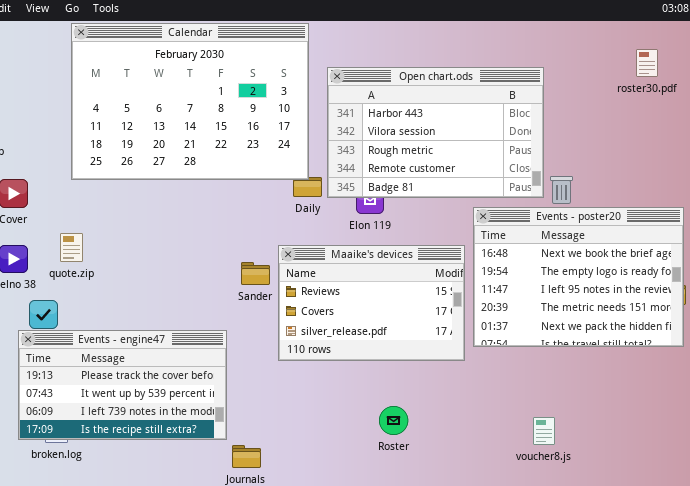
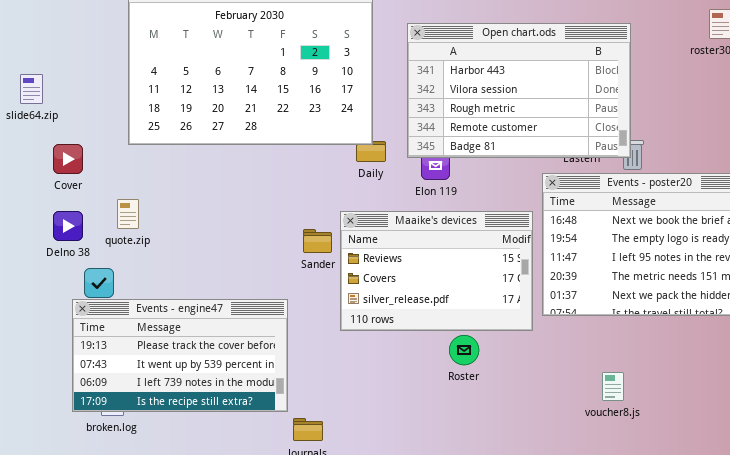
Open chart.ods: [327,67,544,198] -> [407,23,631,158], moved
Roster: [379,406,408,435] -> [449,335,479,365], moved
voucher8.js: [533,417,555,445] -> [602,372,624,401], moved

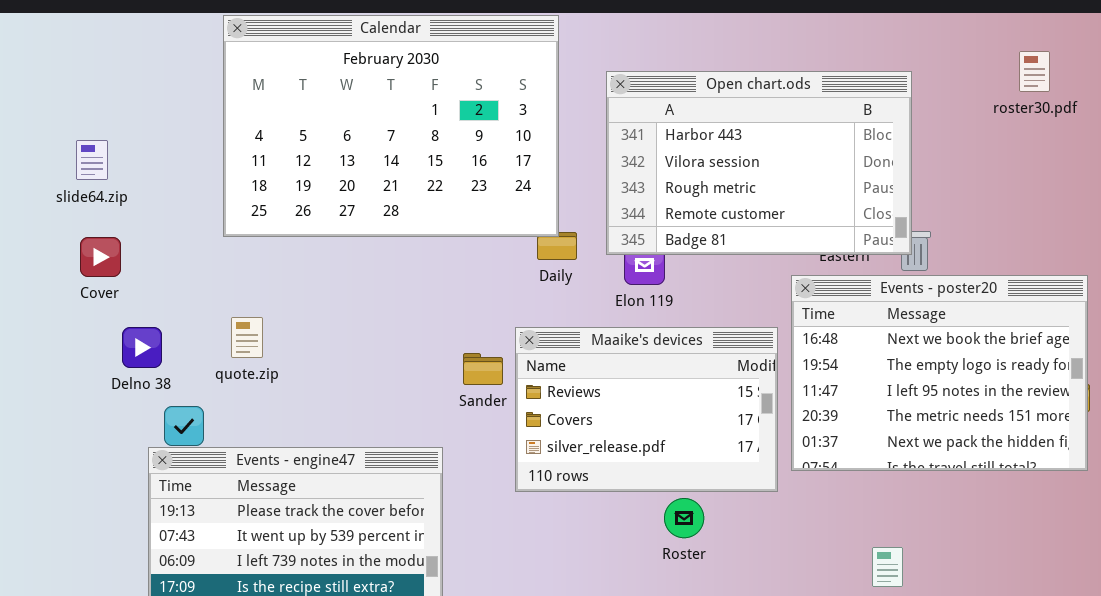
Cover: [53,144,83,174] -> [80,237,121,277], moved
quote.zip: [117,199,139,229] -> [231,317,263,358], moved

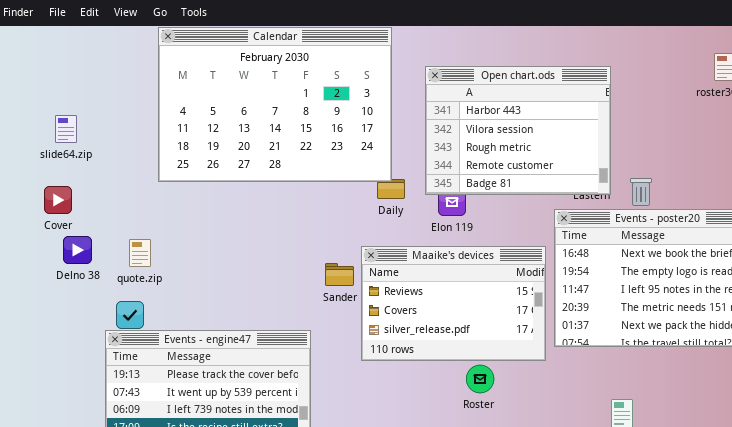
Open chart.ods: [606,71,912,255] -> [425,66,611,195], resized
Cover: [80,237,121,277] -> [44,186,72,214], moved
quote.zip: [231,317,263,358] -> [129,239,151,267], moved
Delno 38: [122,327,162,368] -> [63,236,92,264], moved

